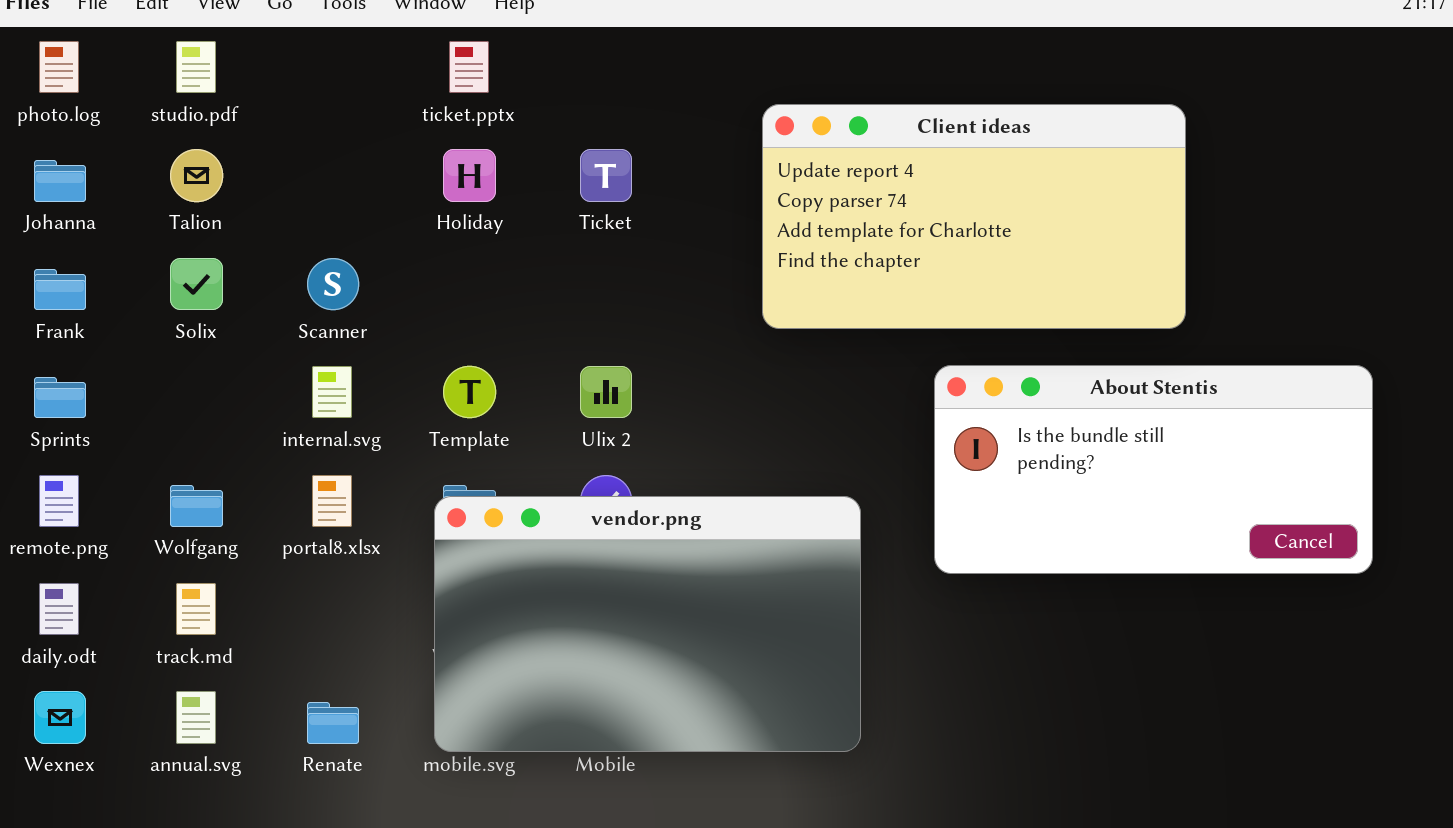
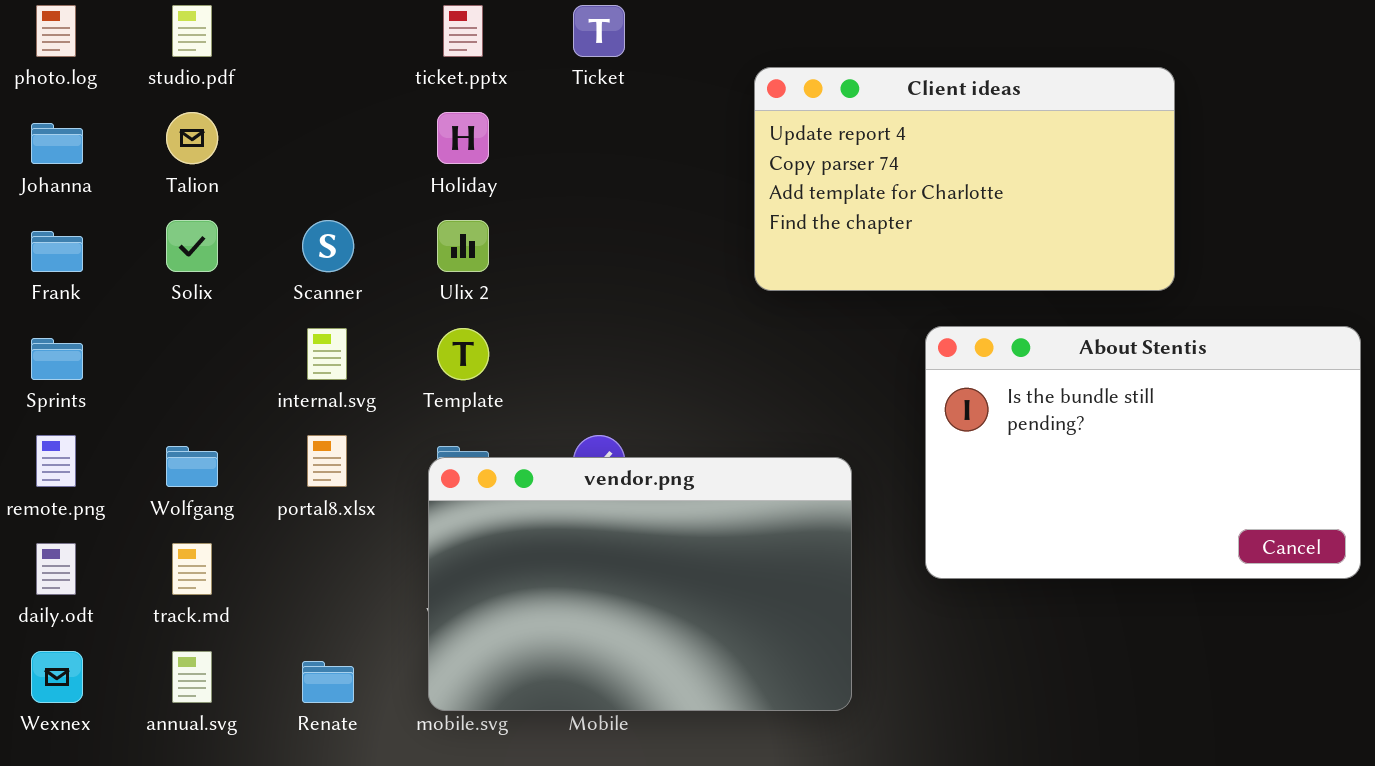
Ticket: [580,149,632,202] -> [573,5,625,57], moved
About Stentis: [934,365,1373,574] -> [925,326,1361,579], resized
Ulix 2: [580,366,632,418] -> [437,220,489,272], moved

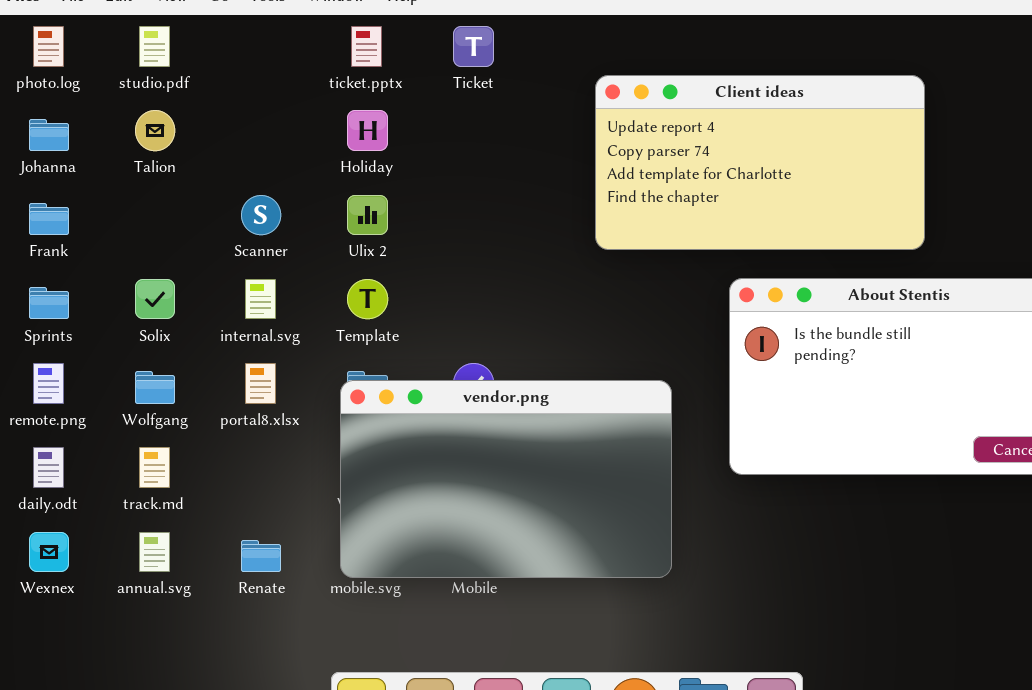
Solix: [166,220,218,272] -> [135,279,175,319], moved

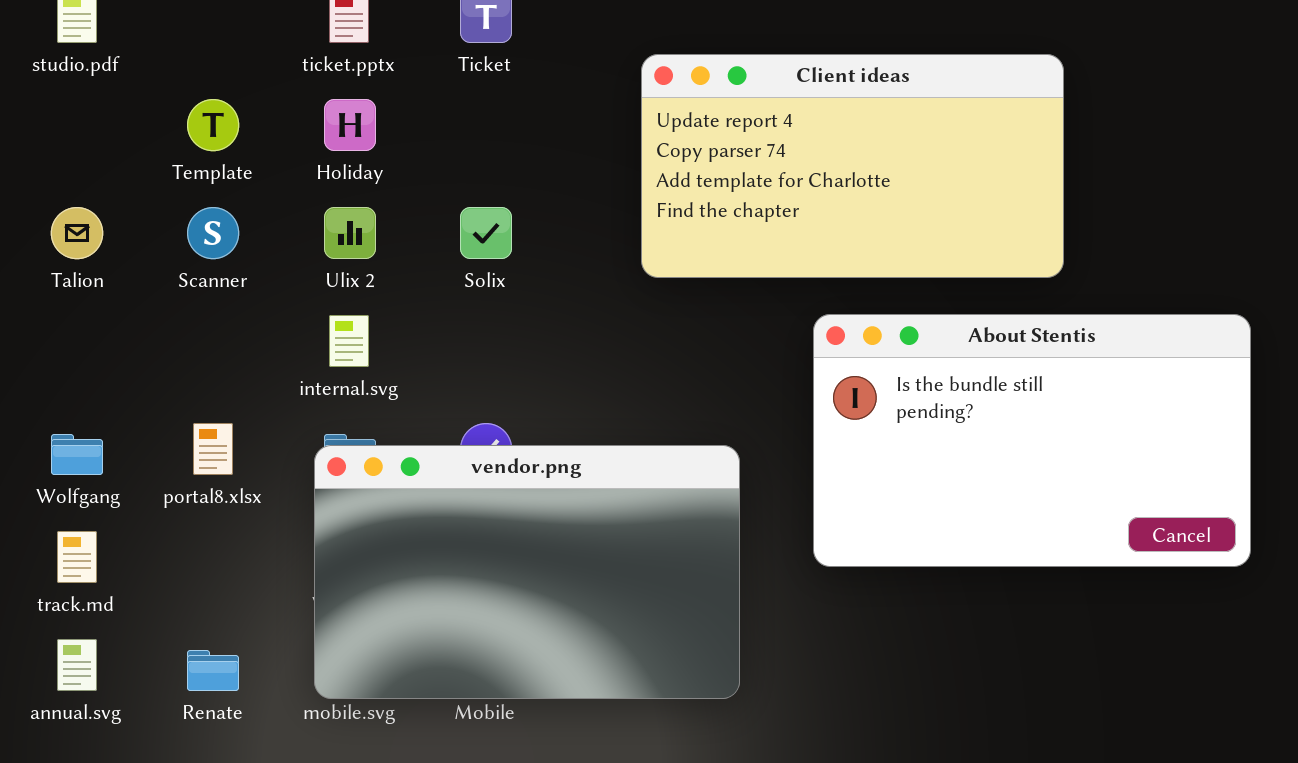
Talion: [135,110,175,151] -> [51,207,103,259], moved
Solix: [135,279,175,319] -> [460,207,512,259], moved
internal.svg: [245,279,276,319] -> [329,315,369,367], moved
Template: [347,279,388,319] -> [187,99,239,151], moved

